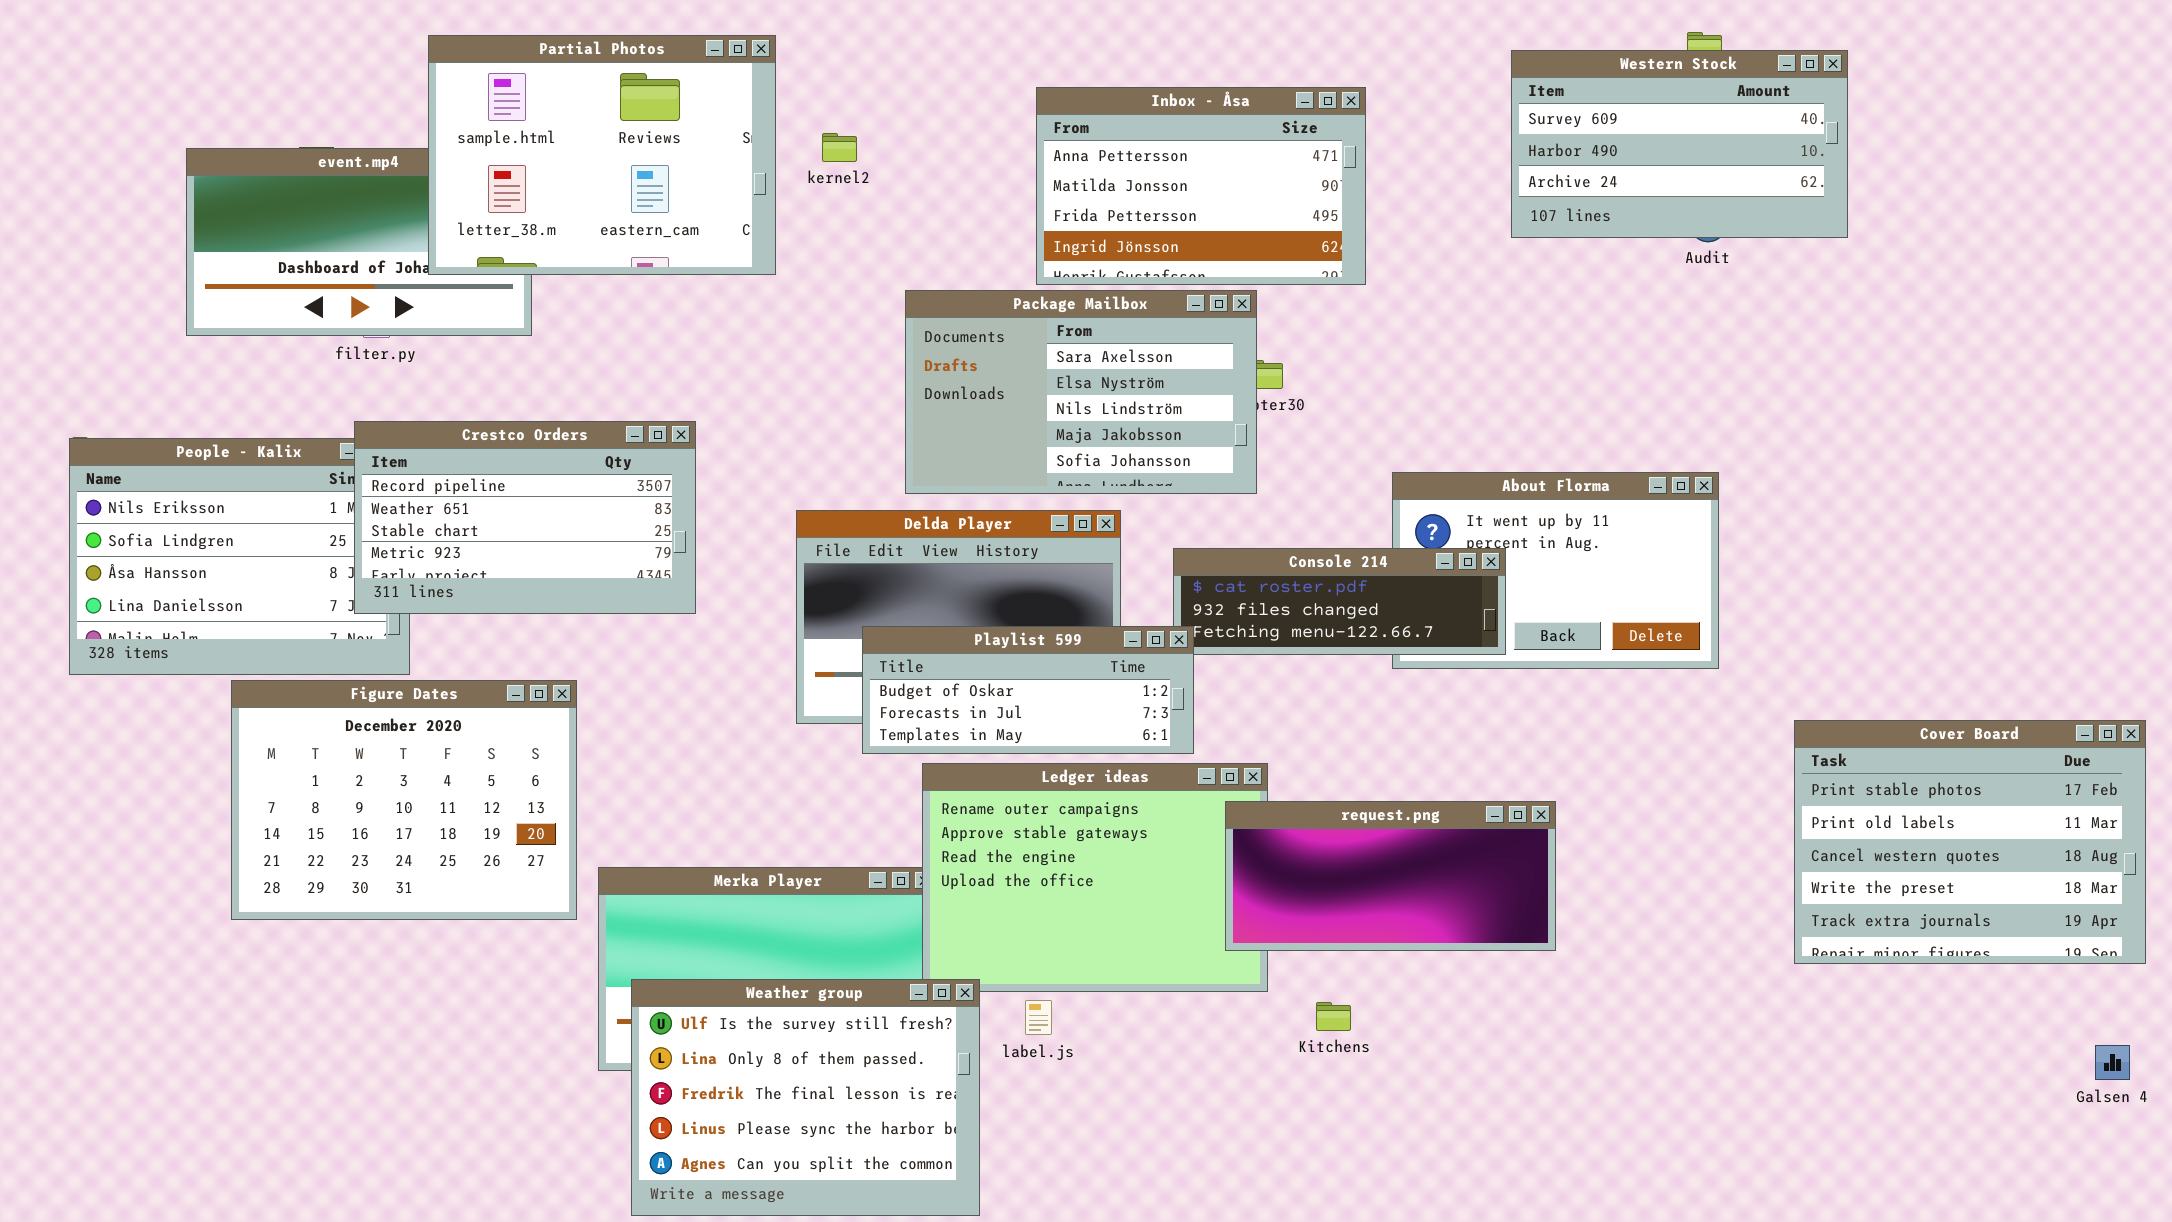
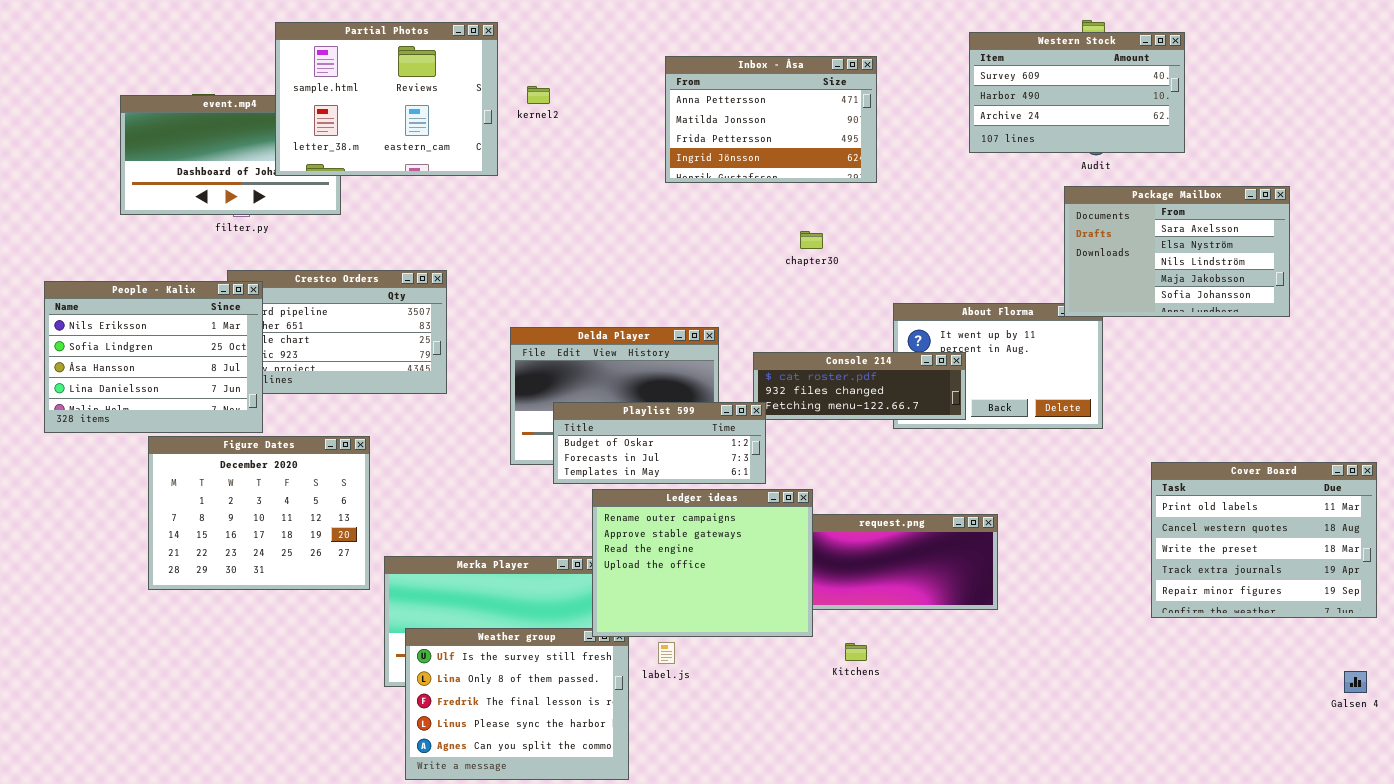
Package Mailbox: [905,290,1257,494] -> [1064,186,1290,317], moved
People - Kalix: [69,438,410,675] -> [44,281,263,433], raised
Cover Board: [1794,720,2146,964] -> [1151,462,1377,618], scrolled down 1 row
Ledger ideas: [922,763,1268,992] -> [592,489,813,637], raised

